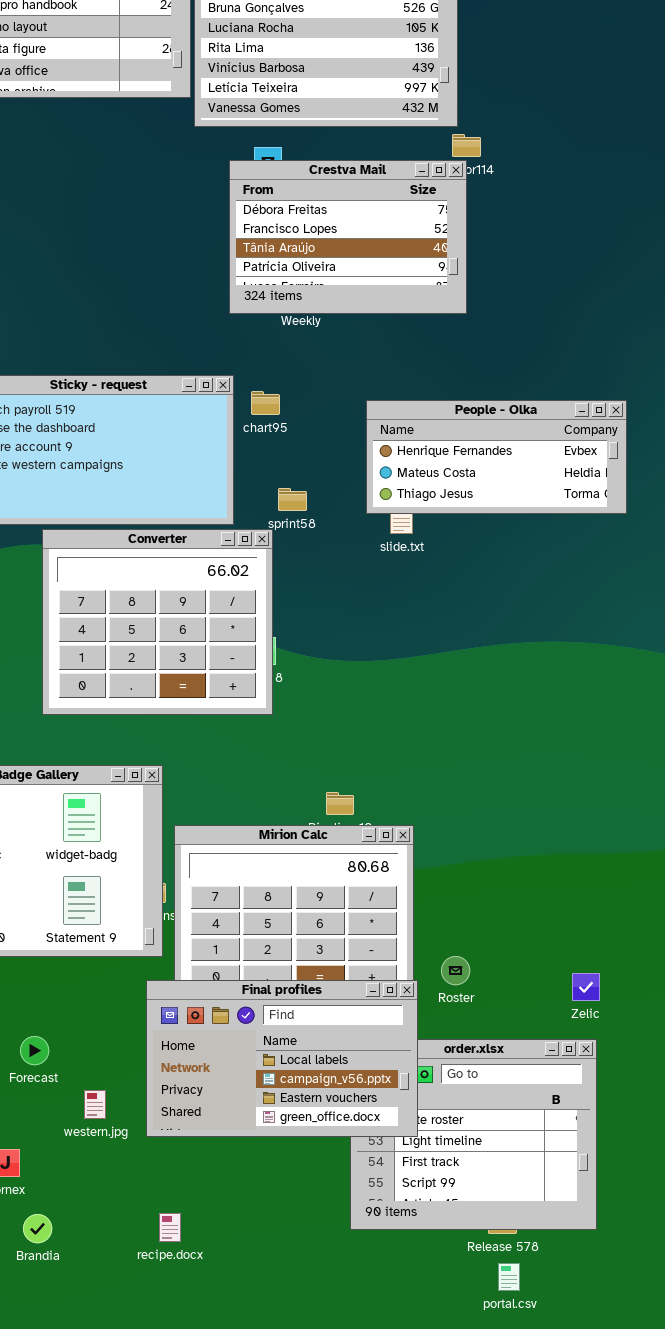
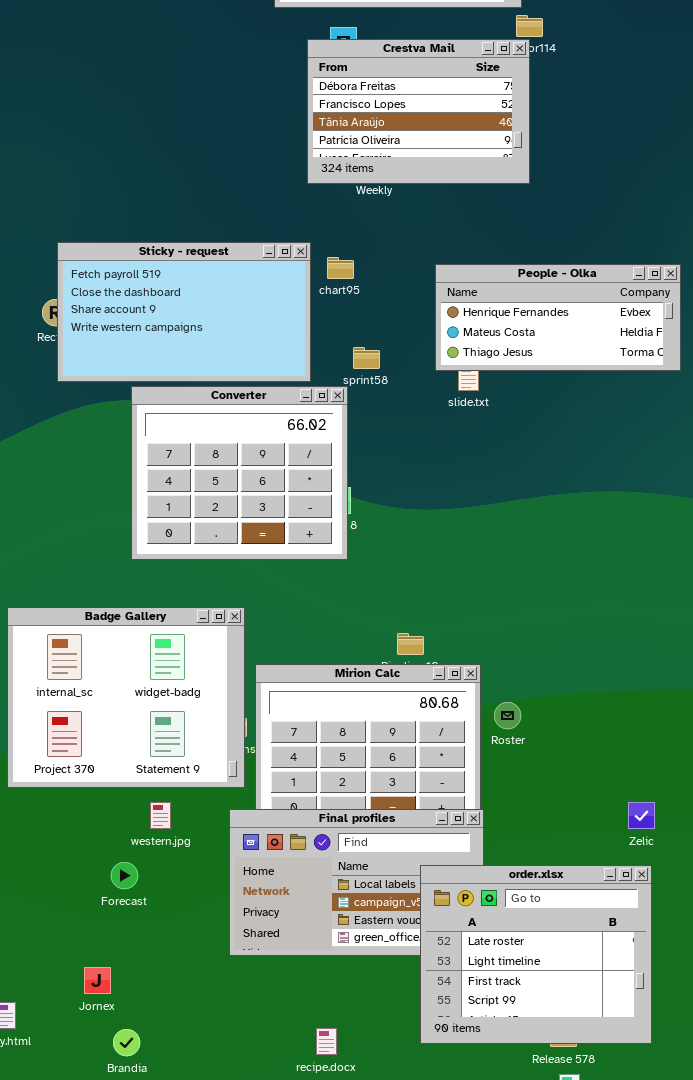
Roster: [441,956,470,985] -> [494,702,521,729], moved
order.xlsx: [350,1039,597,1230] -> [420,865,652,1044], raised
western.jpg: [84,1090,106,1119] -> [150,802,171,829], moved
recipe.docx: [159,1213,181,1242] -> [316,1028,337,1055], moved

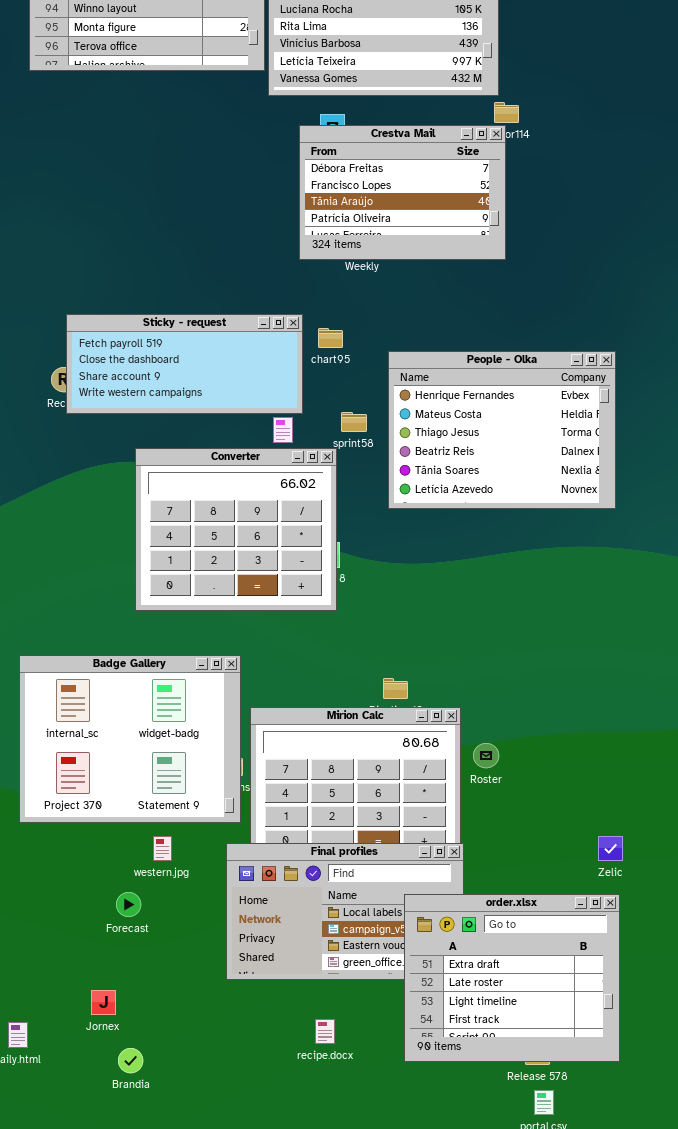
Sticky - request: [57,242,311,382] -> [66,314,303,414], resized
People - Olka: [435,264,681,371] -> [388,351,616,509], moved, resized
order.xlsx: [420,865,652,1044] -> [404,894,620,1062], scrolled up 1 row
recipe.docx: [316,1028,337,1055] -> [315,1019,335,1044], moved

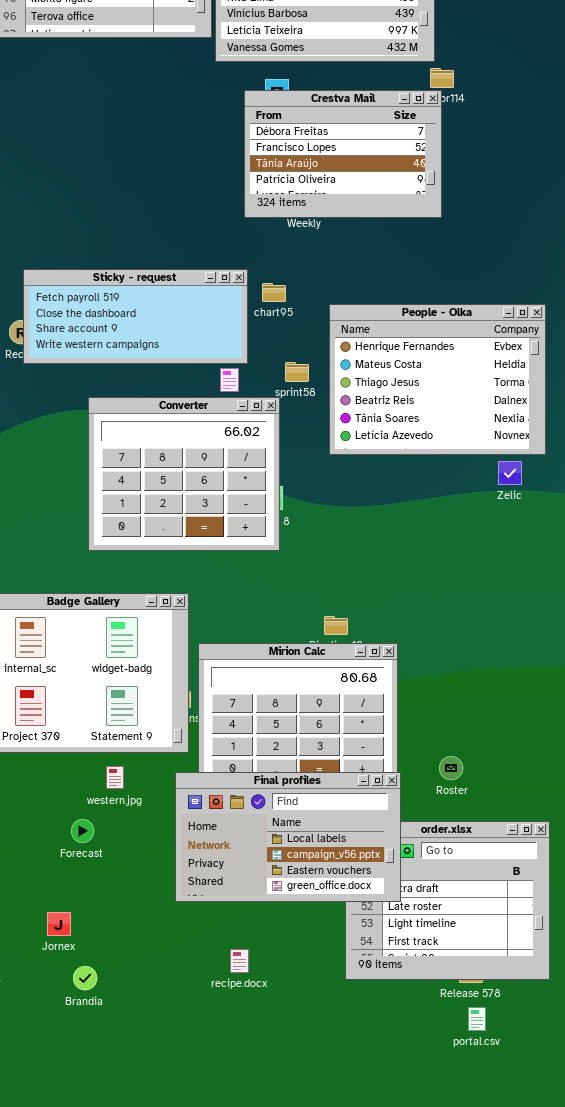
Roster: [473,743,499,768] -> [439,756,463,780], moved
Zelic: [598,836,623,861] -> [498,461,522,485], moved
Final profiles: [226,843,464,980] -> [175,772,401,902], raised
recipe.docx: [315,1019,335,1044] -> [230,949,249,973], moved

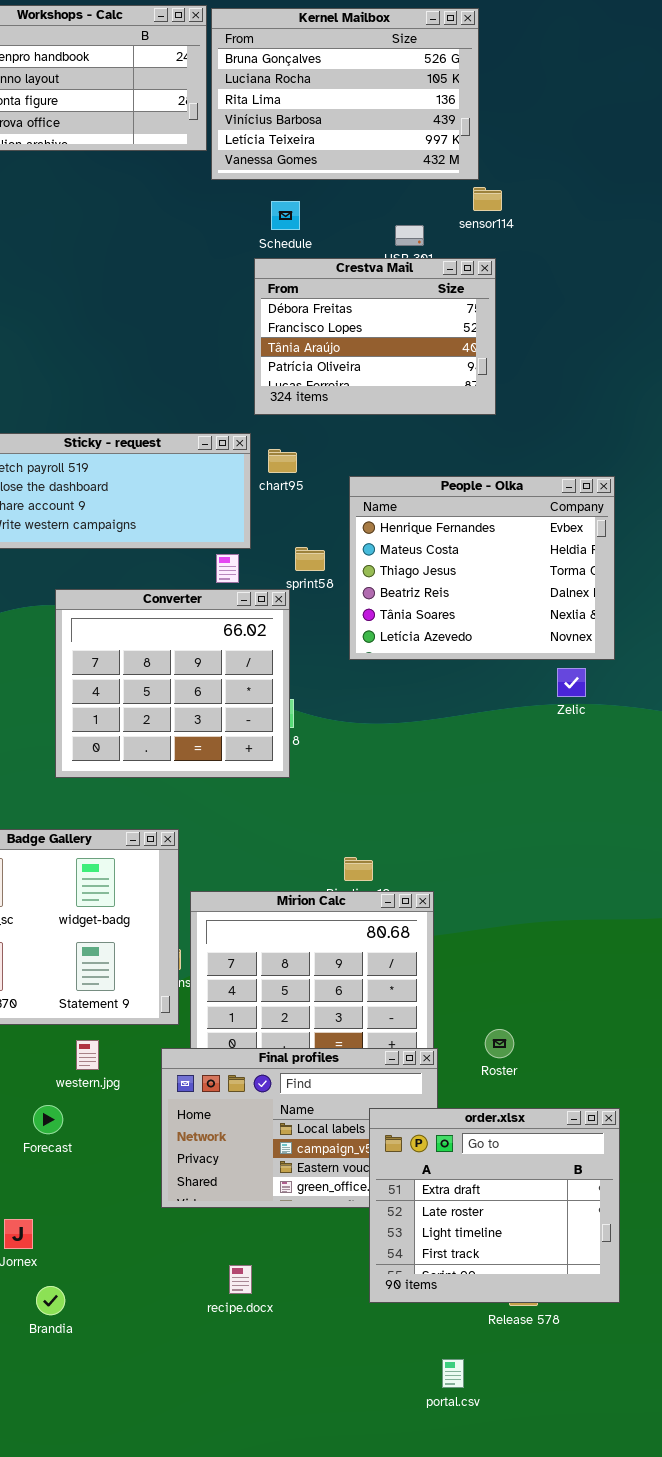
Crestva Mail: [244,90,442,218] -> [254,258,496,415], moved
order.xlsx: [345,821,550,980] -> [369,1108,620,1303], raised
portal.csv: [468,1007,486,1031] -> [442,1359,464,1388], moved

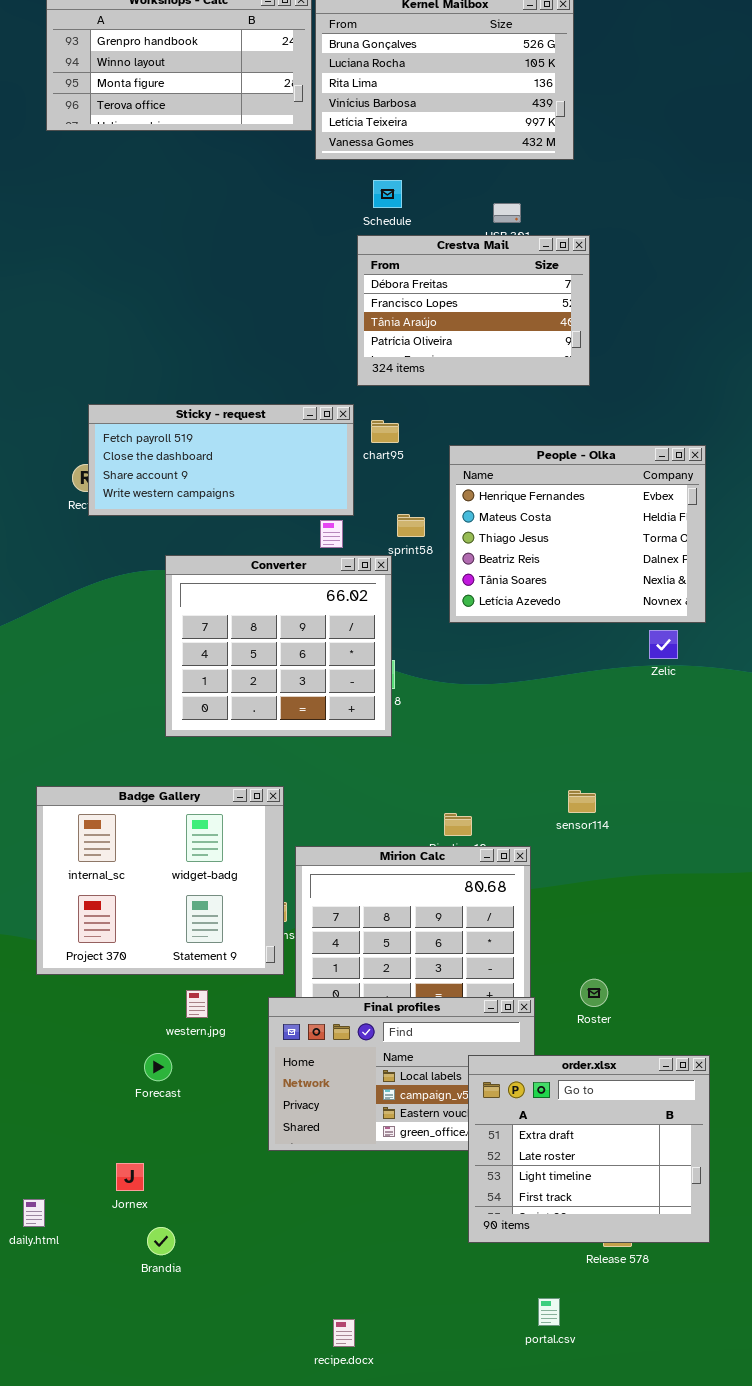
sensor114: [473,187,502,211] -> [568,790,596,813], moved
recipe.docx: [229,1265,252,1294] -> [333,1319,355,1347], moved

